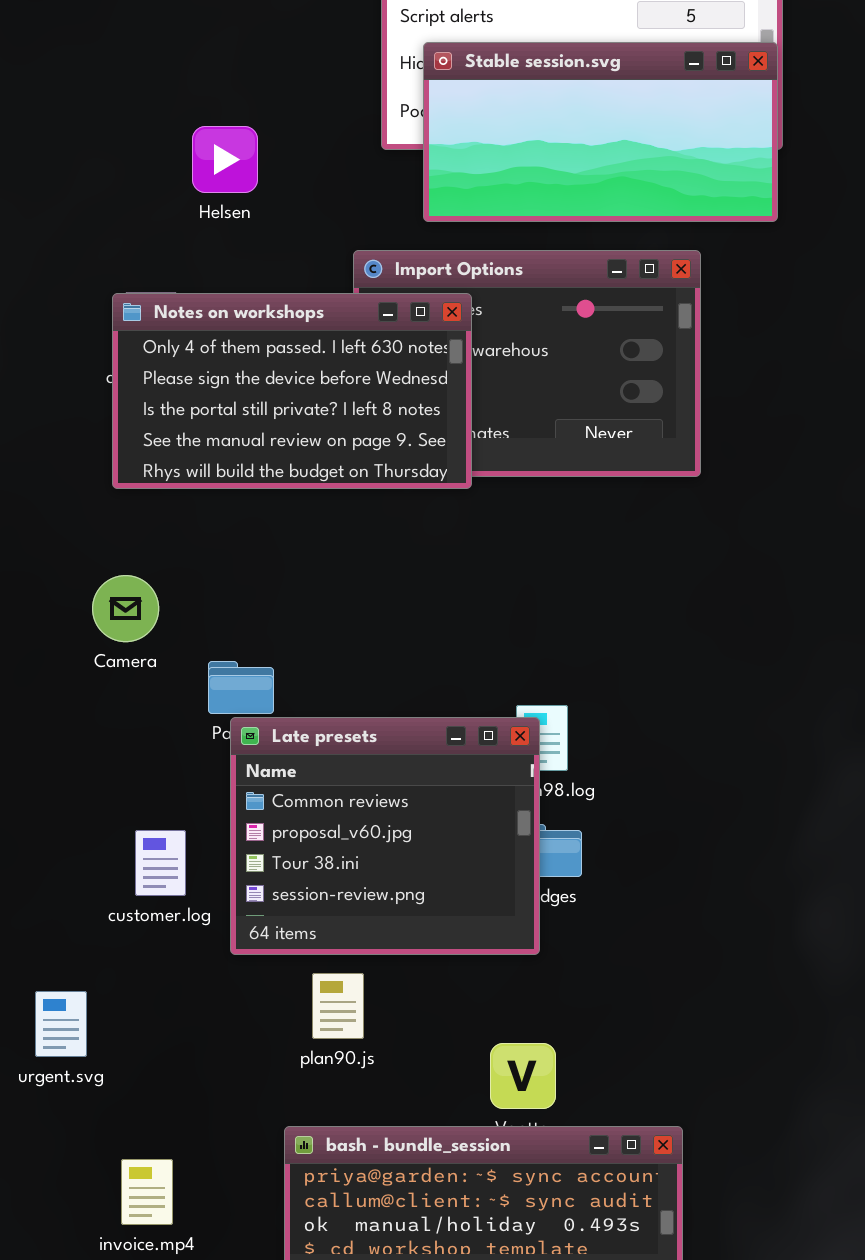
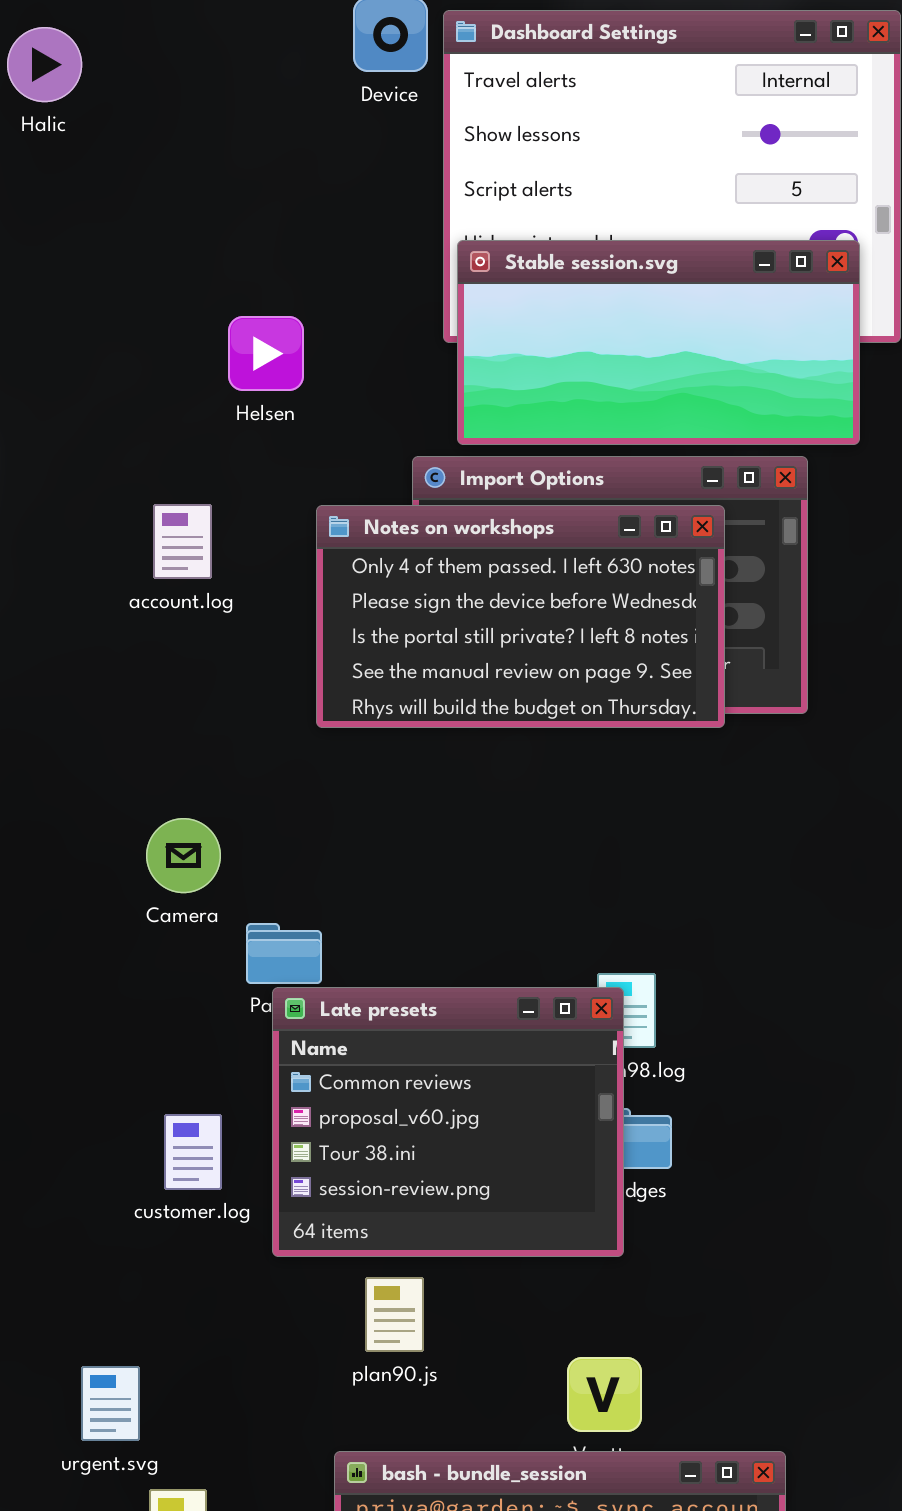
Stable session.svg: [423,42,778,222] -> [457,240,860,445], moved
Notes on workshops: [112,293,472,489] -> [316,505,725,728], moved
Camera: [92,575,159,642] -> [146,818,221,893], moved
urgent.svg: [35,991,87,1057] -> [81,1366,140,1441], moved

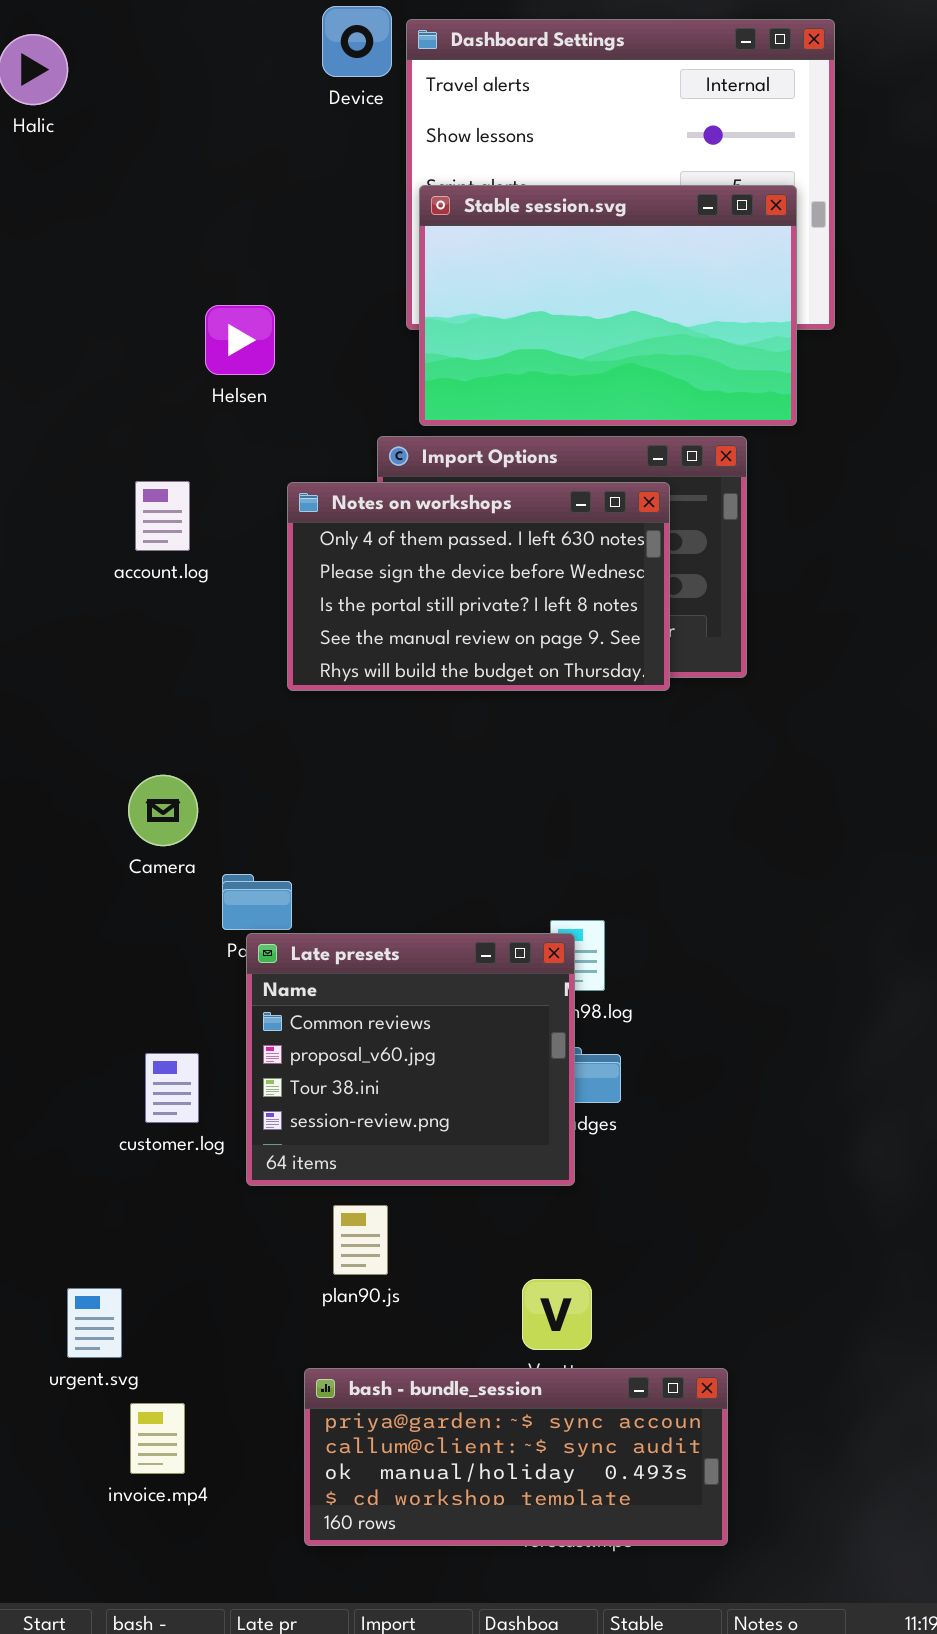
Stable session.svg: [457,240,860,445] -> [419,185,797,426], resized

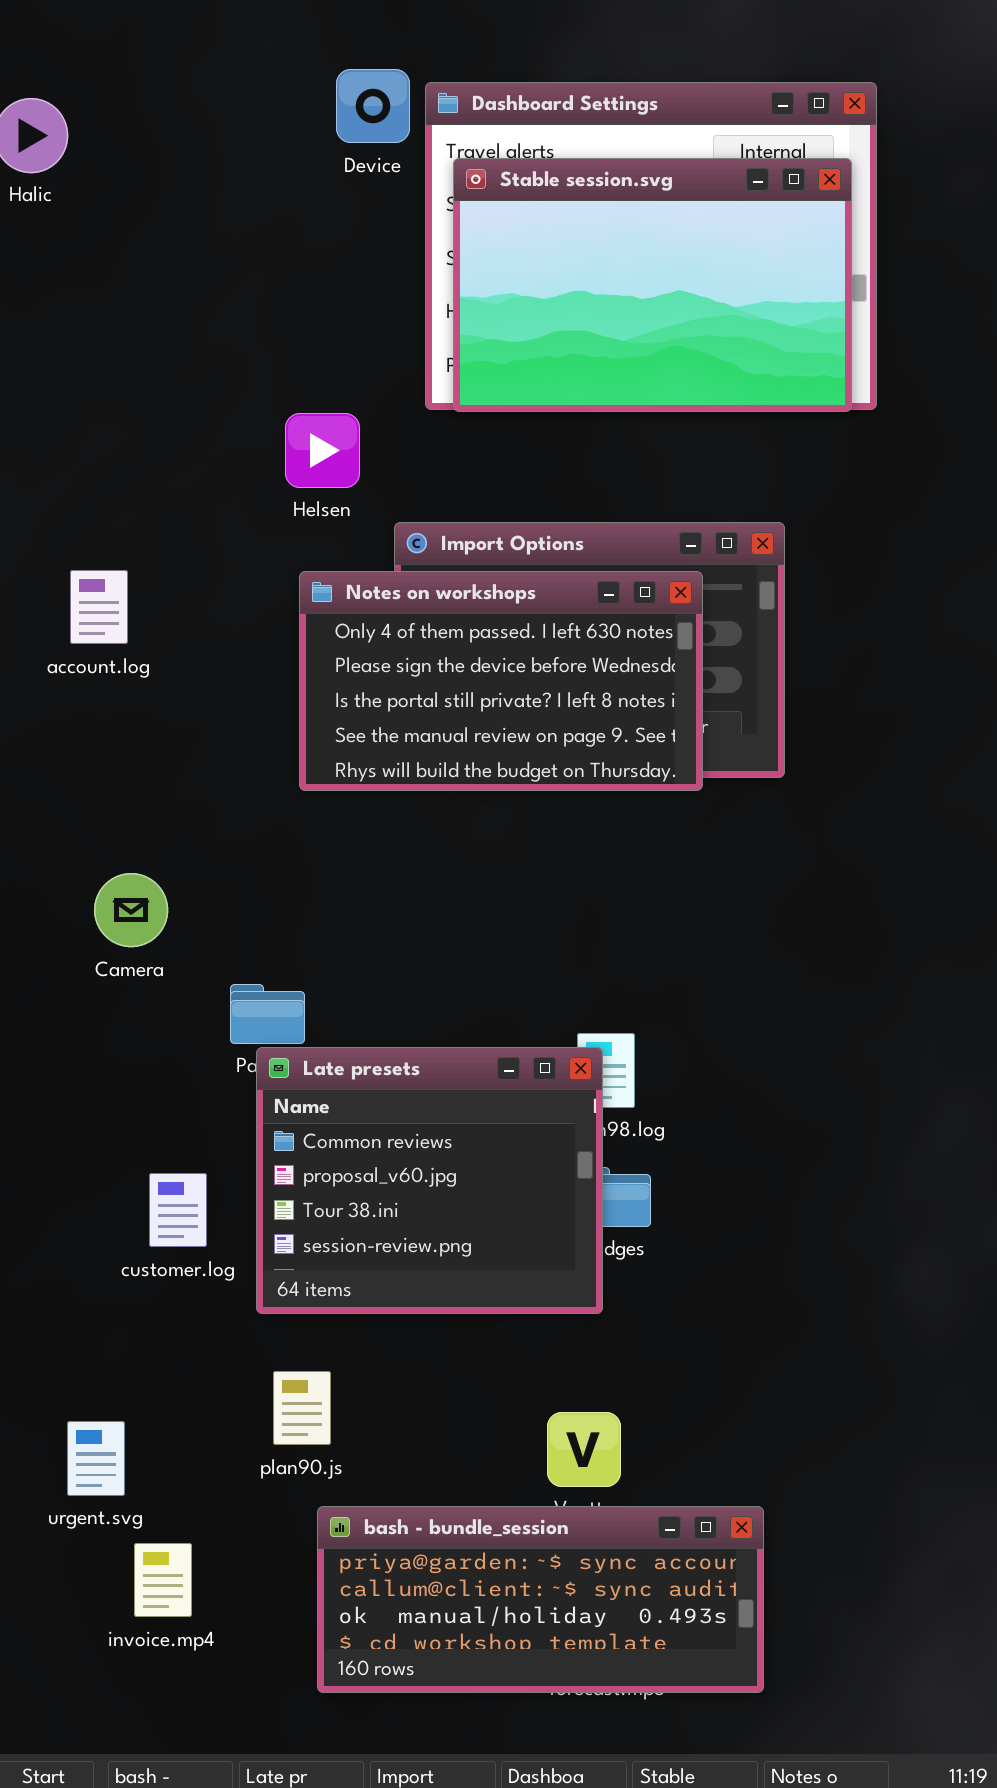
Stable session.svg: [419,185,797,426] -> [453,158,852,412], moved
Helsen: [205,305,275,375] -> [285,413,360,488], moved
account.log: [135,481,190,551] -> [70,570,128,644], moved
Camera: [128,775,198,846] -> [94,873,168,947], moved
plan90.js: [333,1205,388,1275] -> [273,1371,331,1445], moved

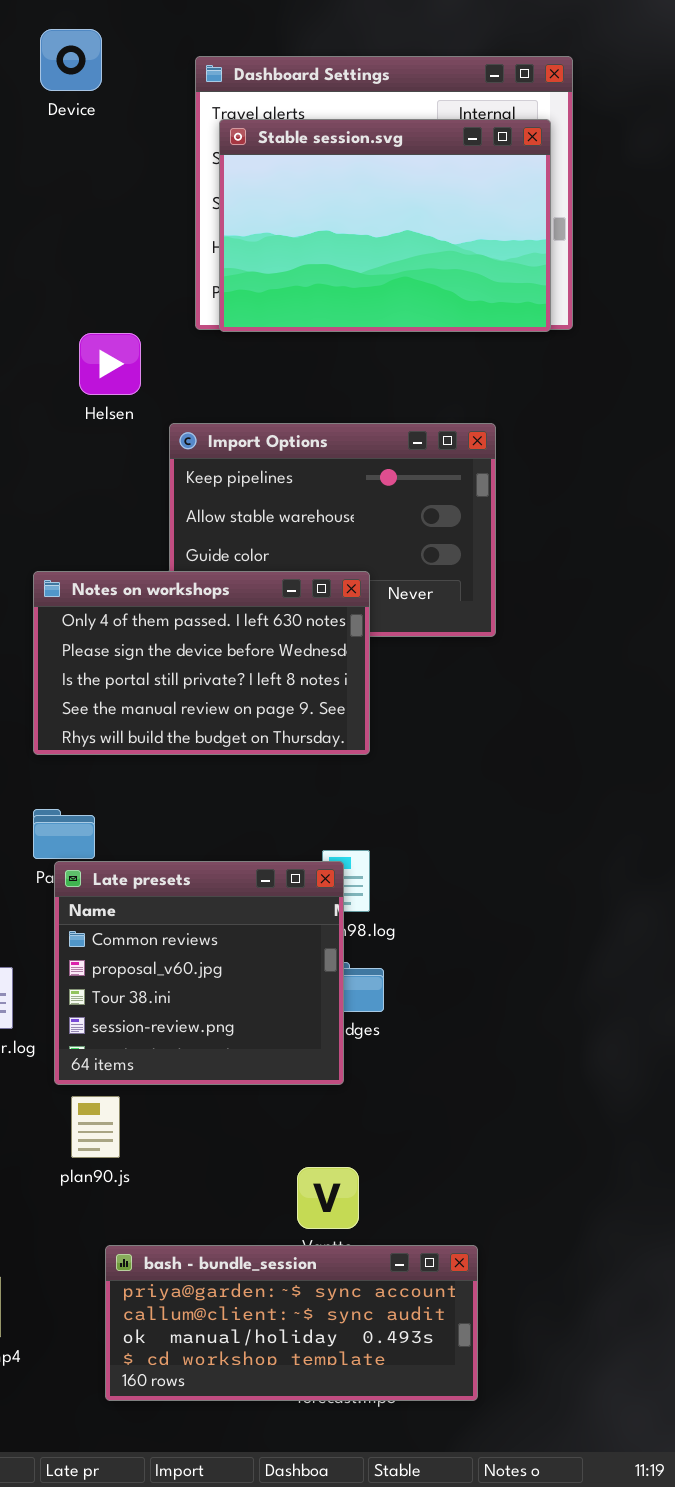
Device: [336,69,410,143] -> [40,29,102,91], moved
Notes on workshops: [299,571,703,791] -> [33,571,370,755], moved
plan90.js: [273,1371,331,1445] -> [71,1096,120,1158], moved

